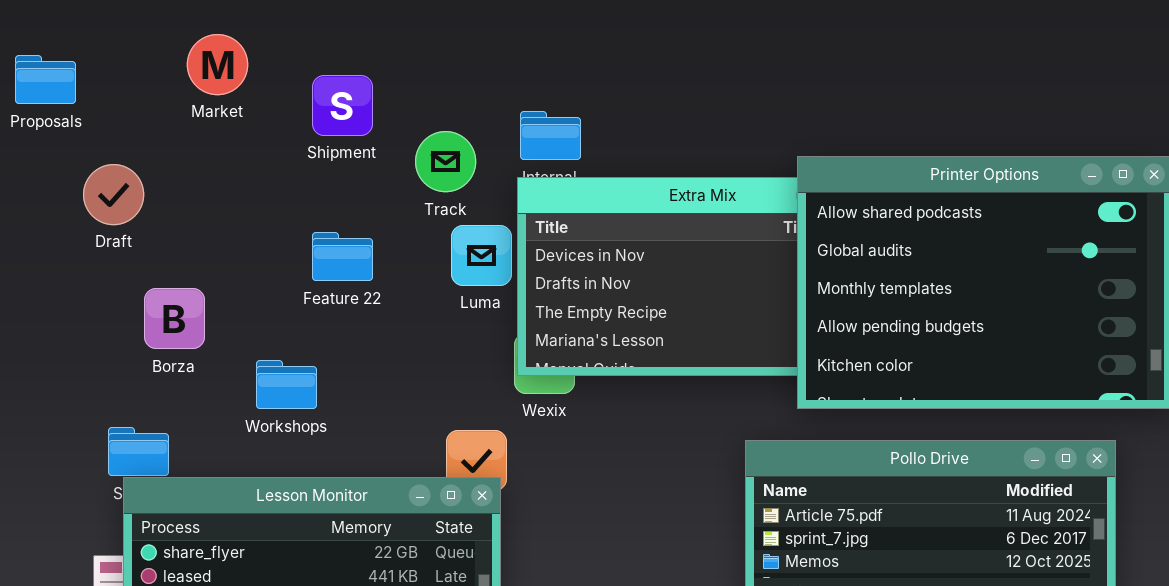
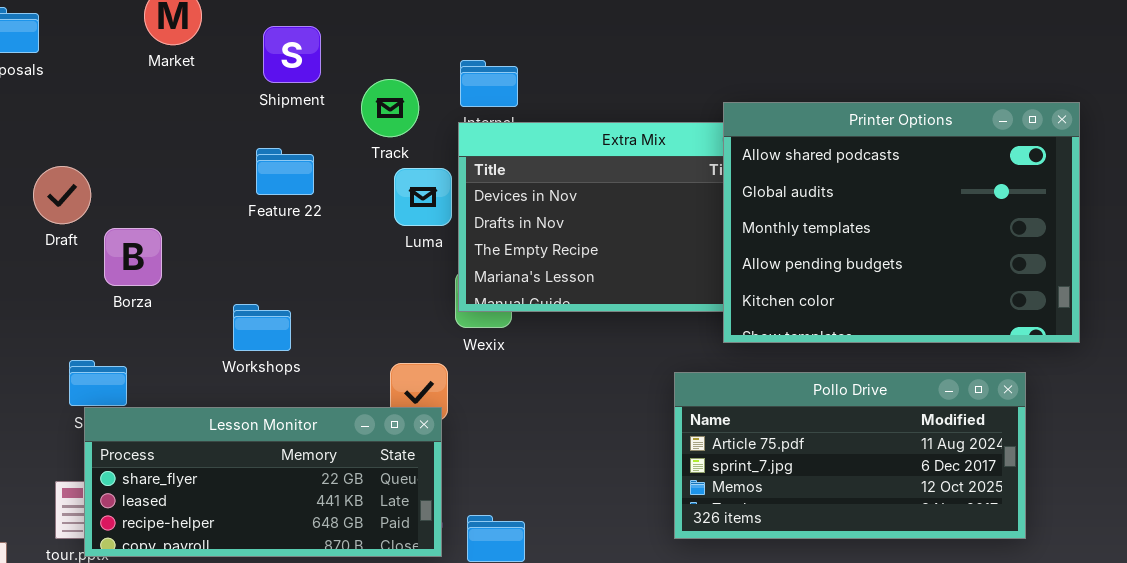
Draft: [83,164,144,225] -> [33,166,91,224], moved
Feature 22: [312,232,373,281] -> [256,148,314,195], moved
Workshops: [256,360,317,409] -> [233,304,291,351], moved

